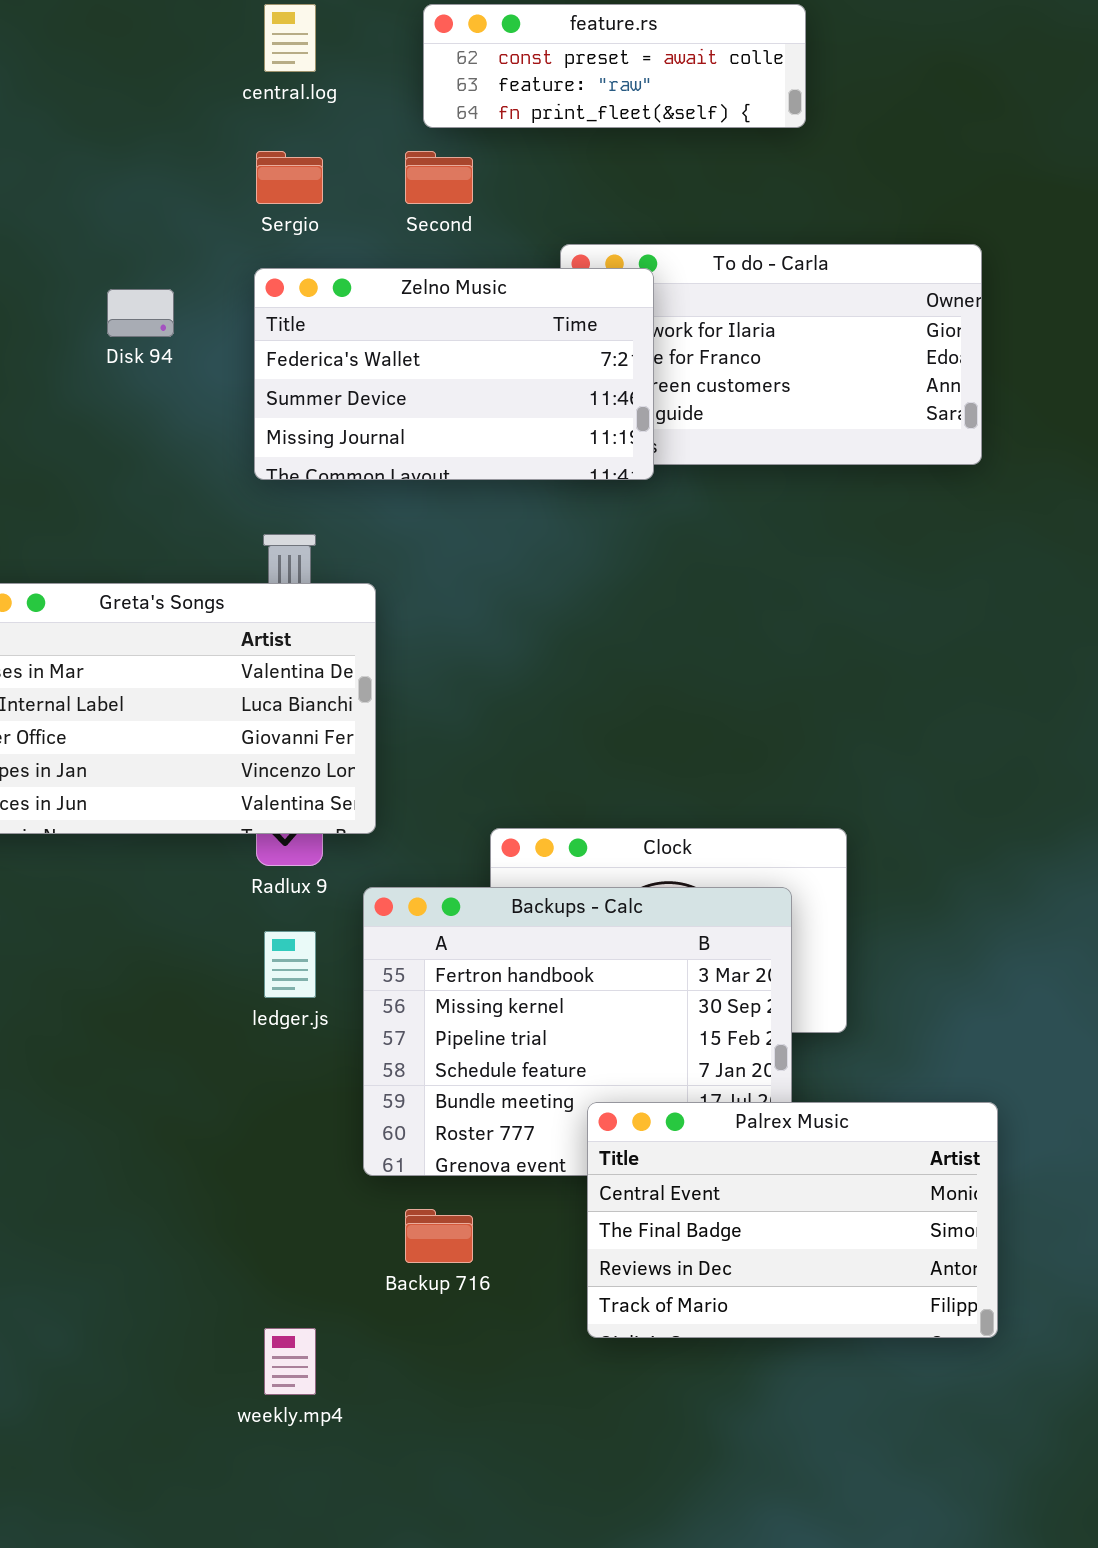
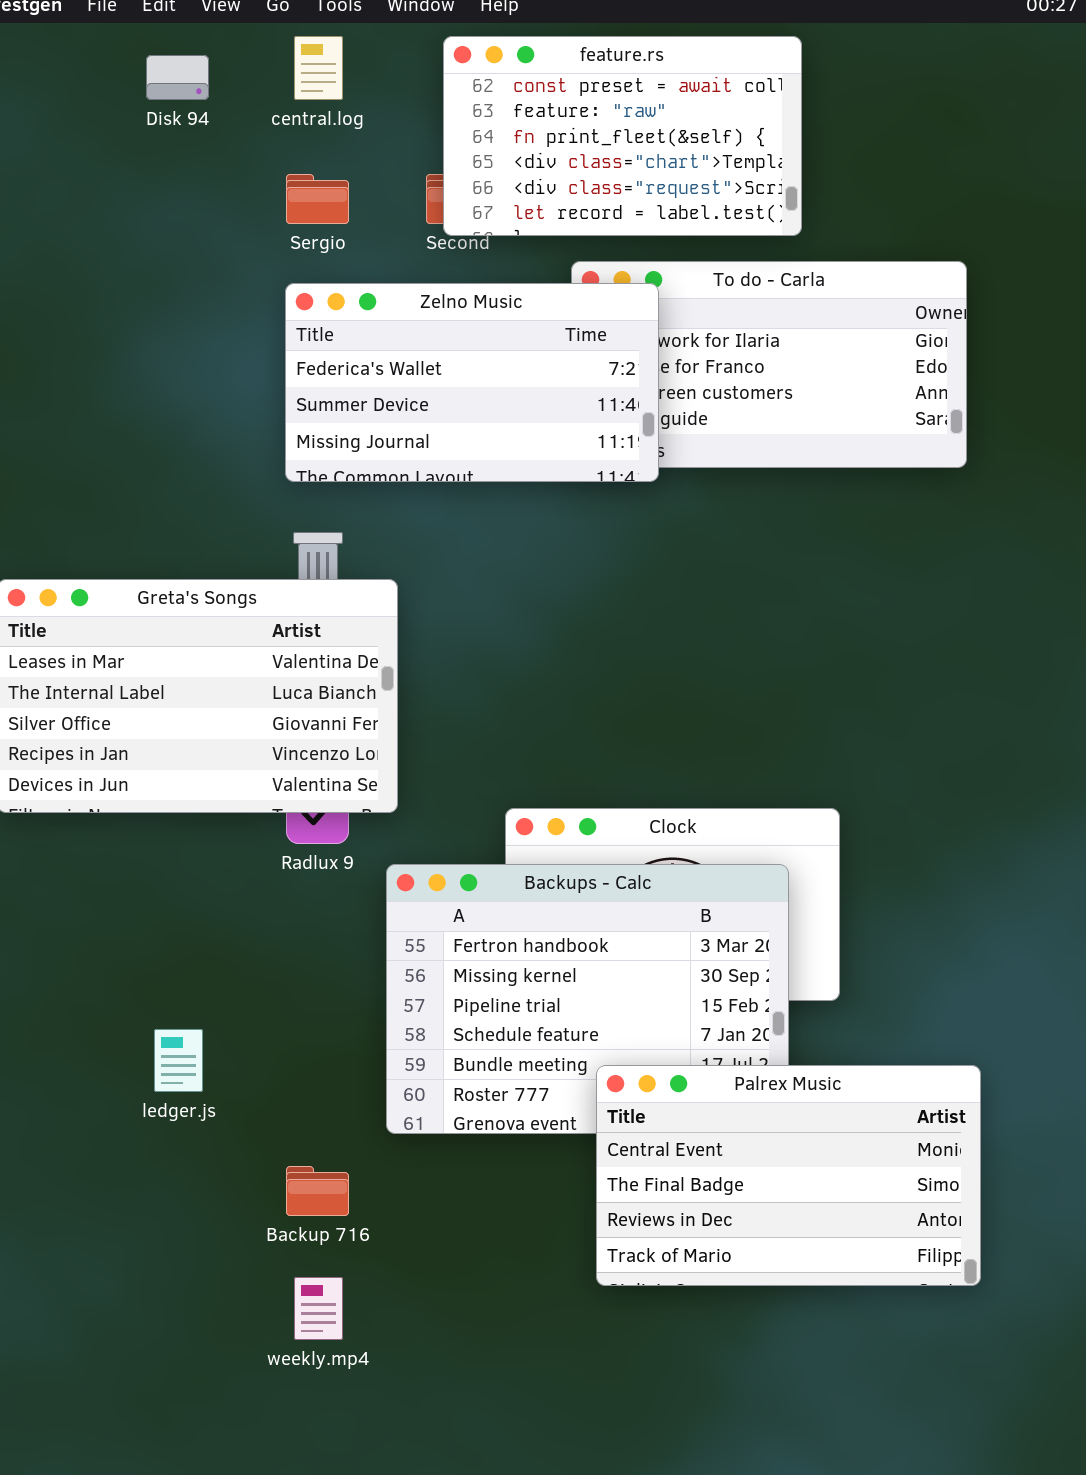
feature.rs: [423,4,806,128] -> [443,36,802,236], resized
Disk 94: [107,289,174,337] -> [146,55,209,100], moved
ledger.js: [264,931,316,998] -> [154,1029,203,1092], moved
Backup 716: [405,1209,473,1263] -> [286,1166,349,1216], moved

